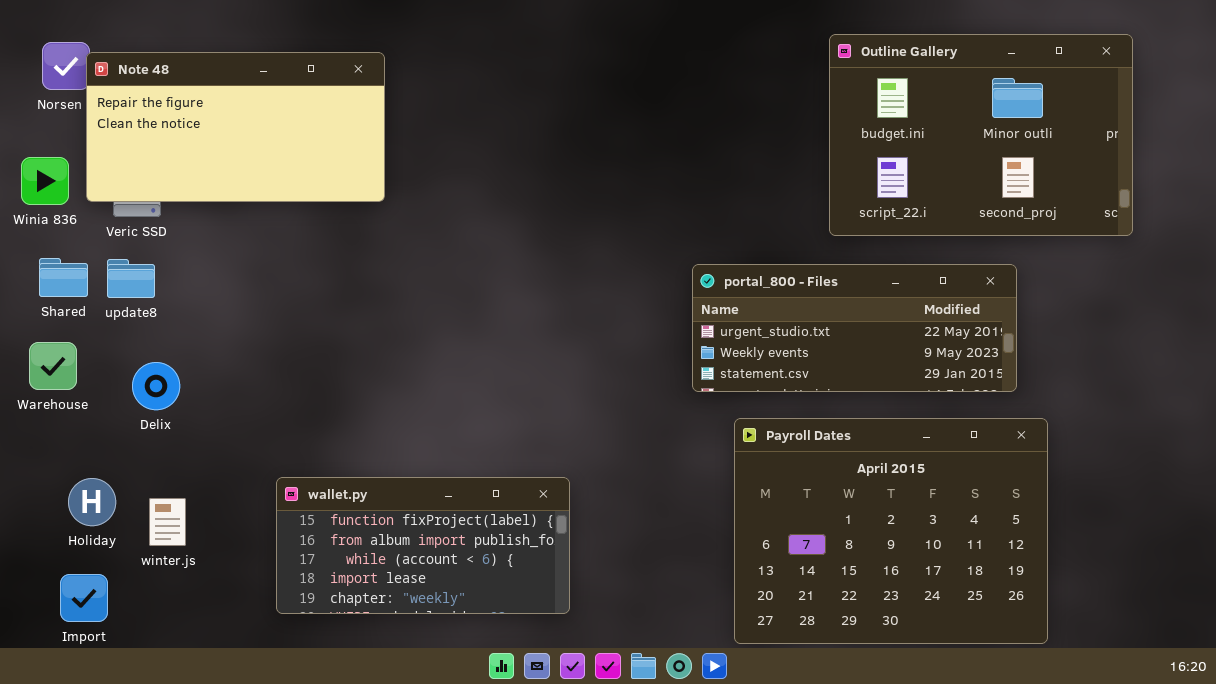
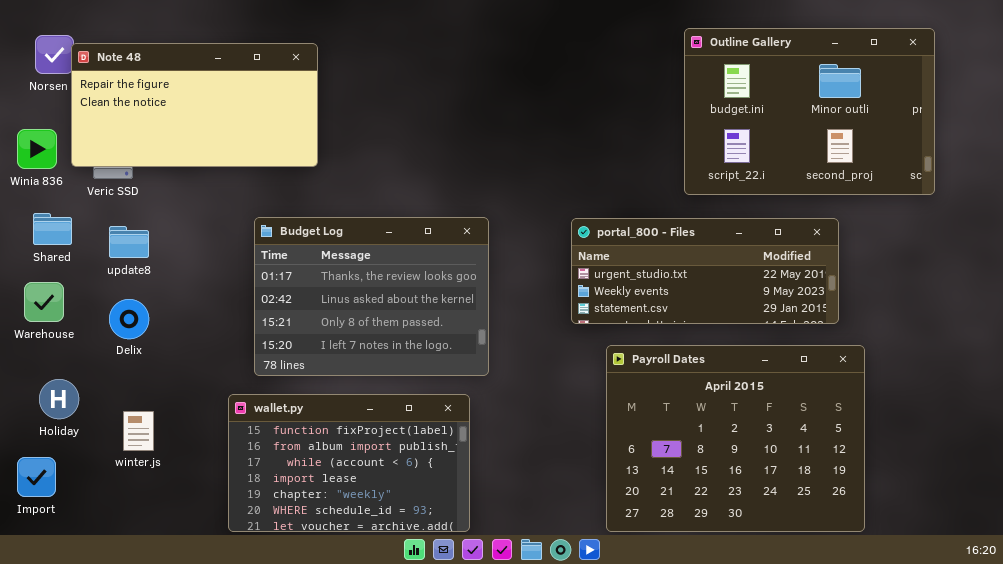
update8: [107,259,155,298] -> [109,226,149,258], moved
Budget Log: none -> [254,217,489,376], opened
wallet.py: [276,477,570,614] -> [228,394,470,532], resized
Holiday: [68,478,116,526] -> [39,379,79,419], moved
Import: [60,574,108,622] -> [17,457,56,497], moved

